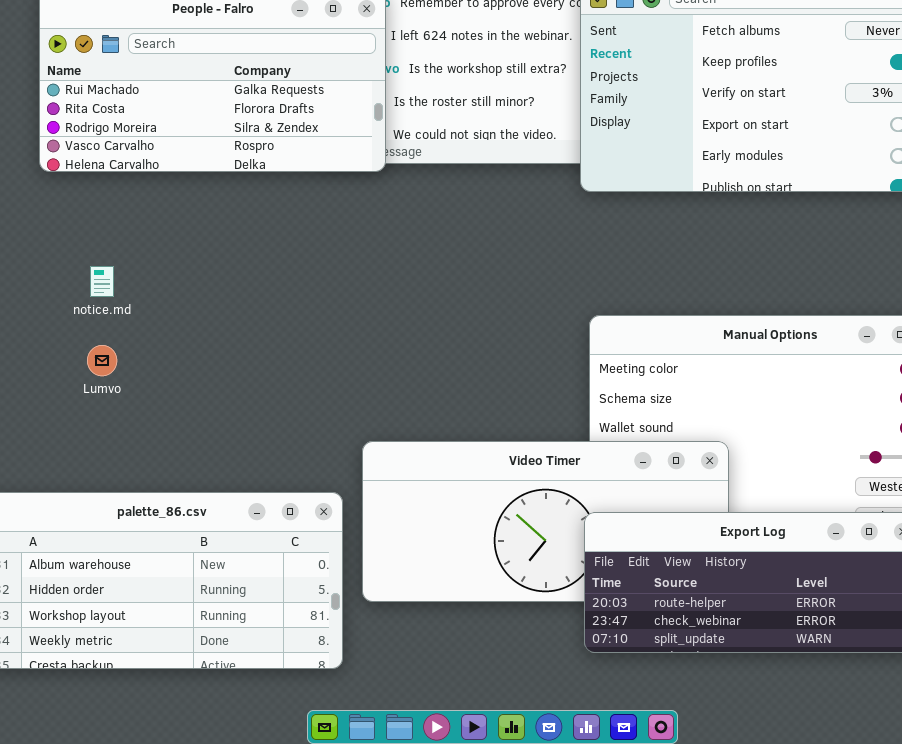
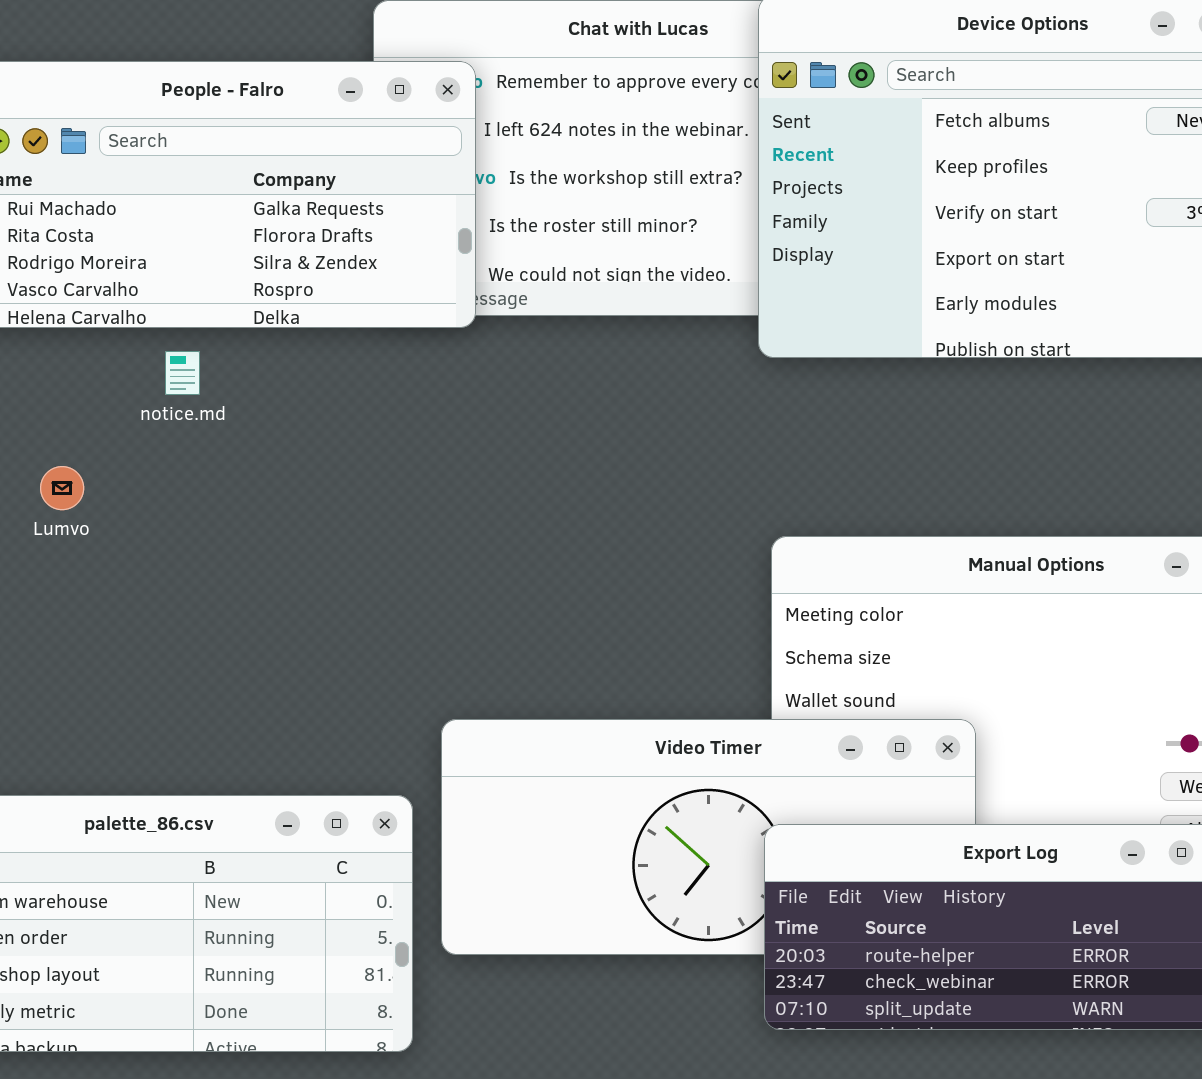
notice.md: [90,266,114,297] -> [165,351,200,395], moved
Lumvo: [87,345,117,376] -> [40,466,84,510], moved

